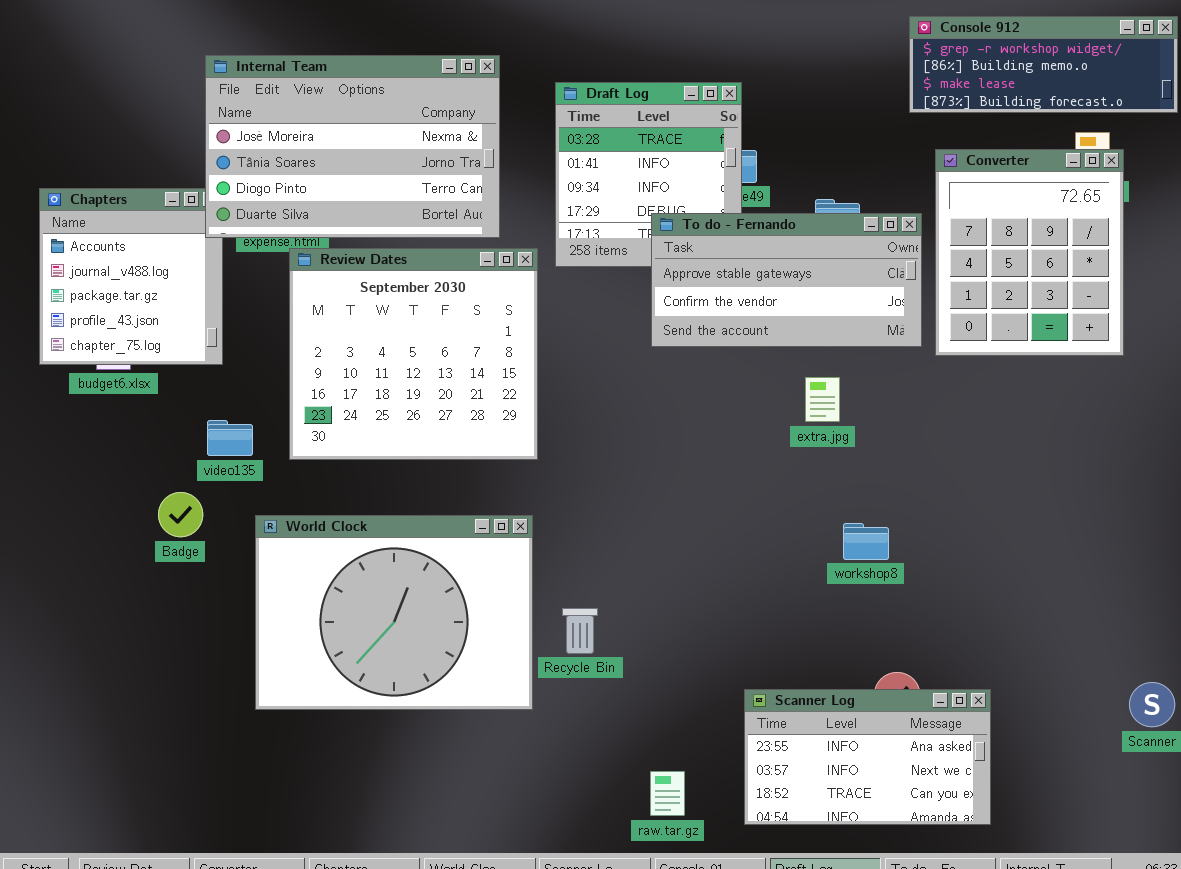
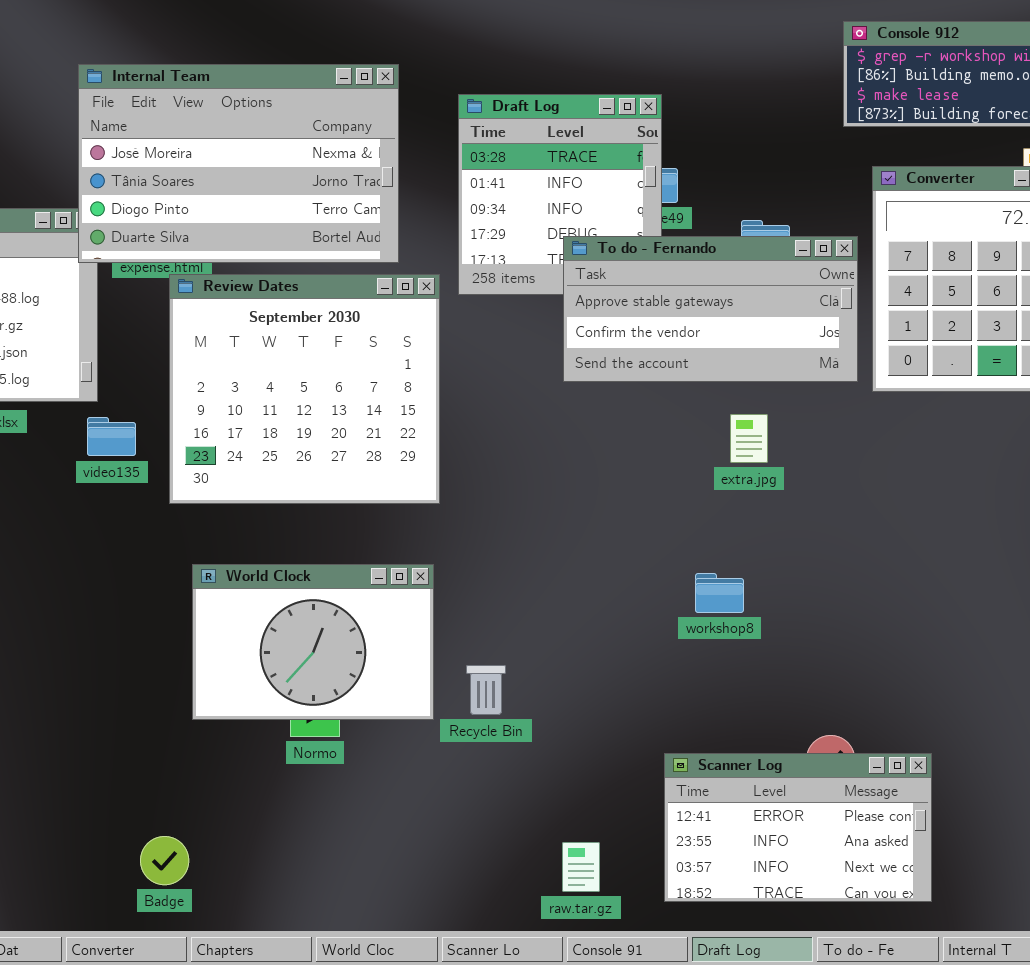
video135: [207,420,253,456] -> [87,417,136,456], moved
Badge: [158,492,203,537] -> [140,836,189,885], moved
World Clock: [255,515,533,710] -> [192,564,434,720], resized
workshop8: [843,523,889,560] -> [695,573,744,613], moved
Scanner Log: [744,689,991,825] -> [664,753,932,902], scrolled up 1 row

